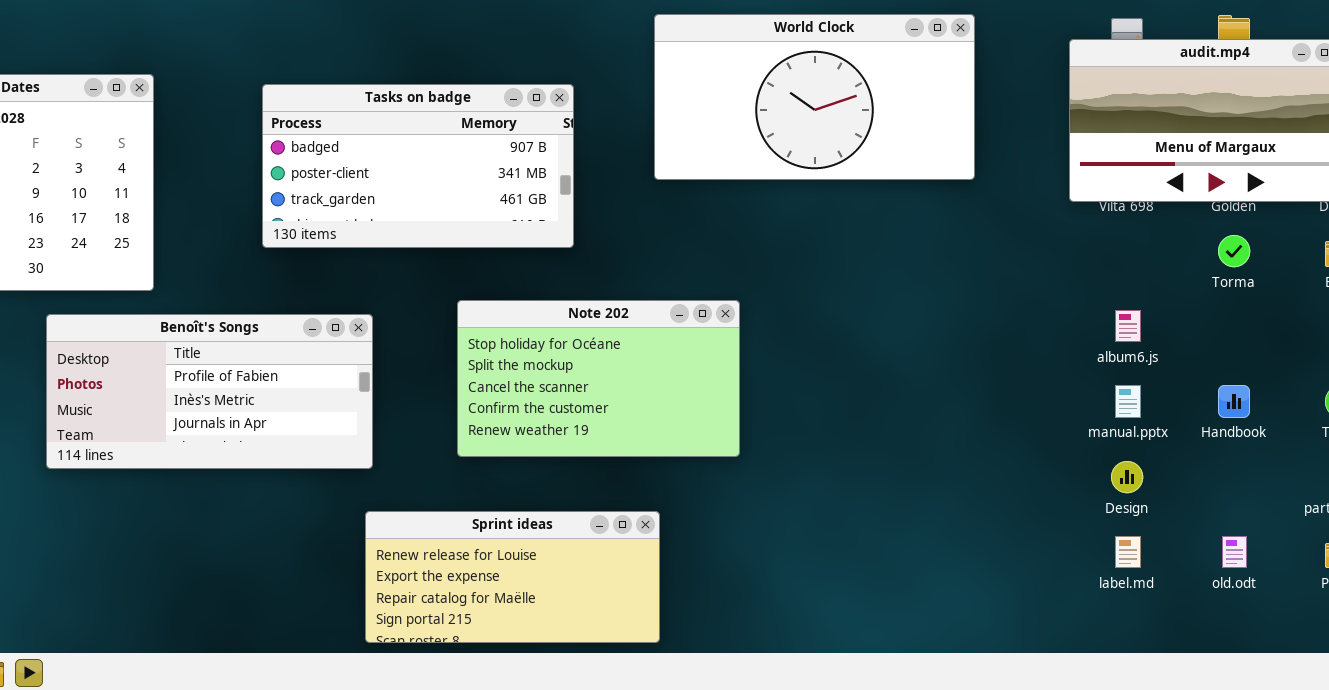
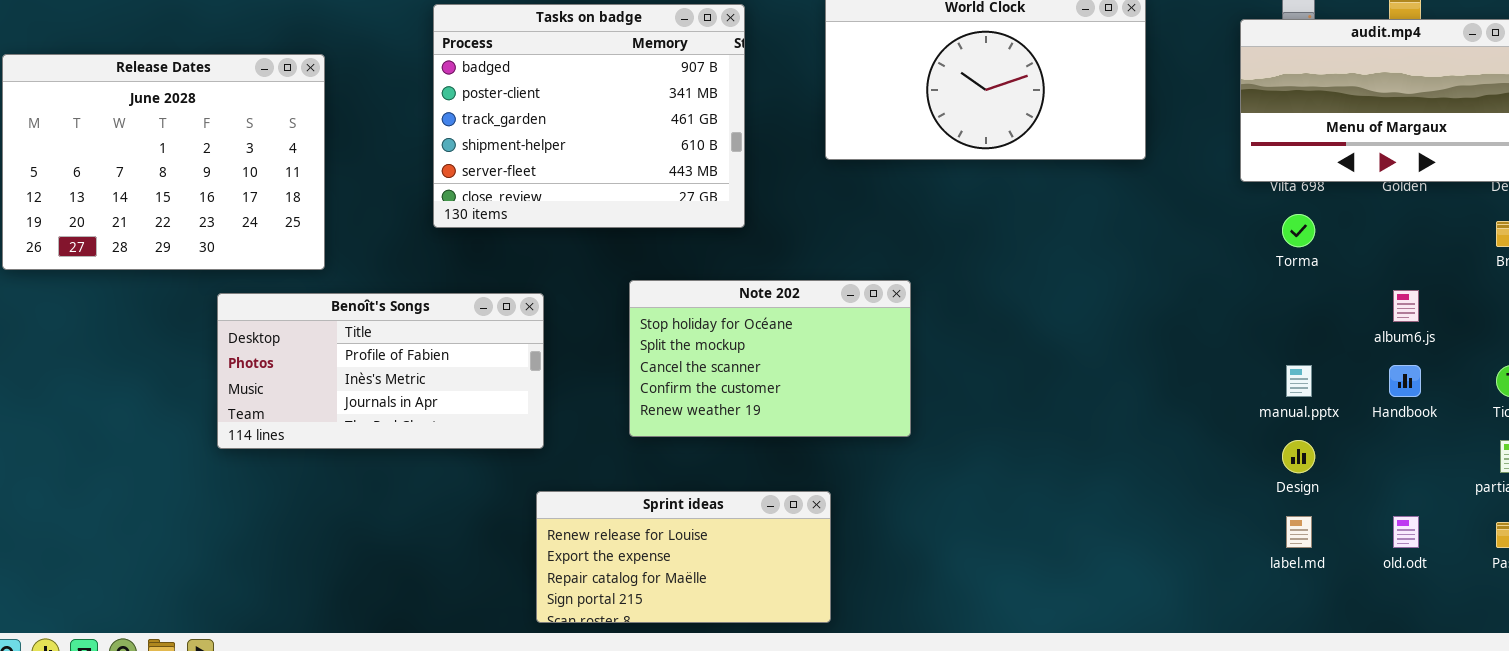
Tasks on badge: [262,84,574,248] -> [433,4,745,228], resized
Torma: [1218,235,1250,267] -> [1282,214,1315,247], moved
album6.js: [1115,310,1141,342] -> [1393,290,1419,322], moved

